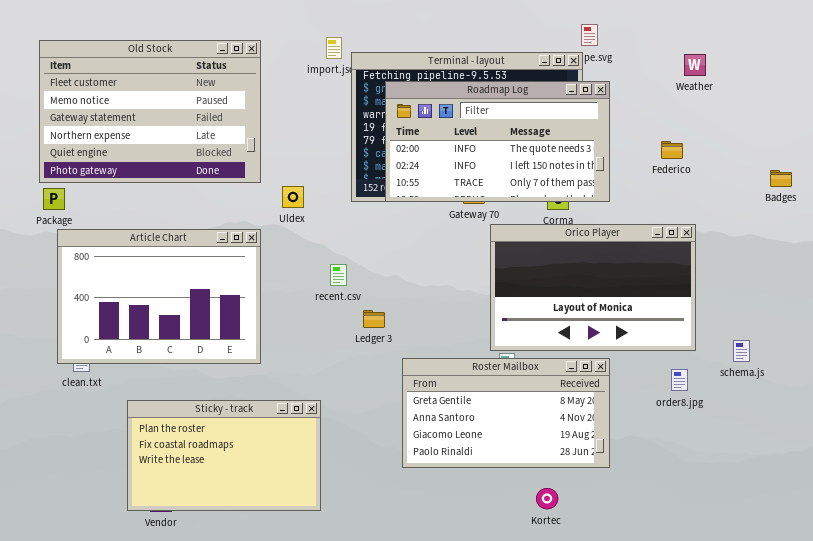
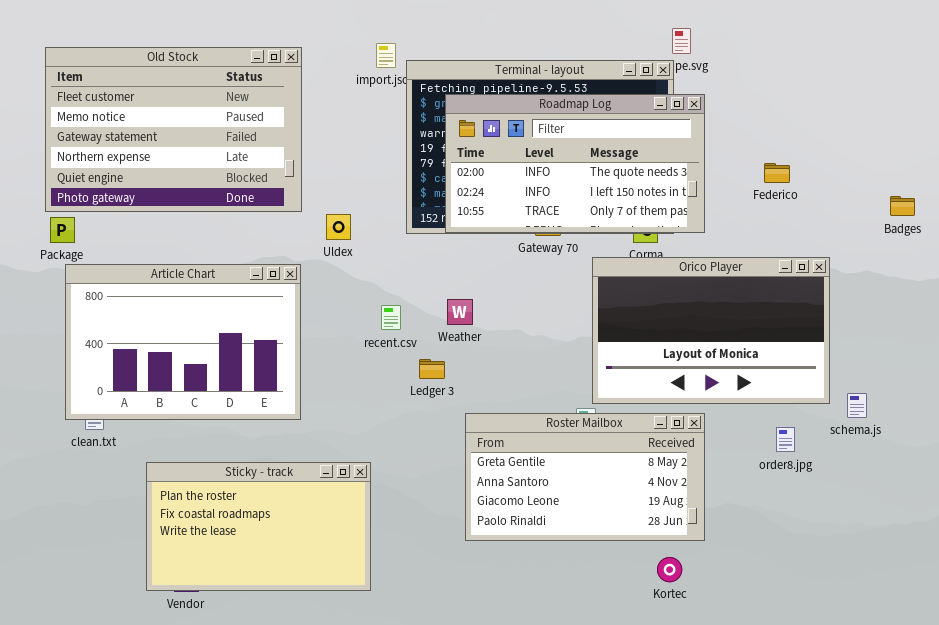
Weather: [684,54,706,76] -> [447,299,473,325], moved
Orico Player: [490,224,696,351] -> [592,257,830,404], moved
Kortec: [536,488,558,509] -> [657,557,682,582], moved

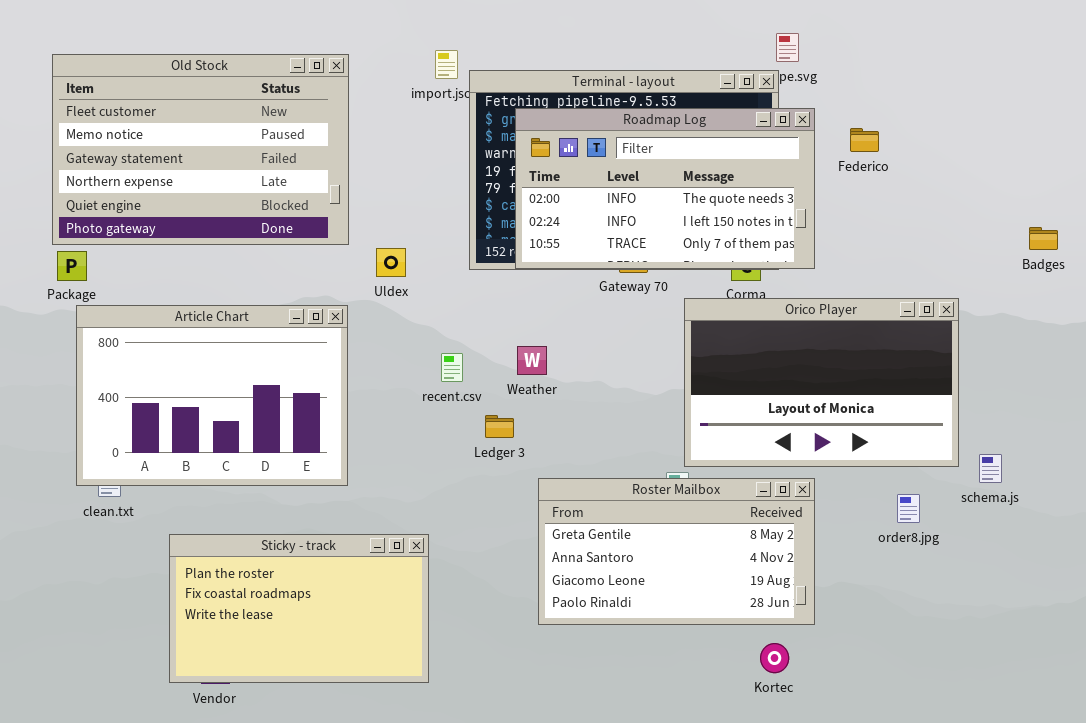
Federico: [764,163,790,183] -> [850,128,879,152], moved

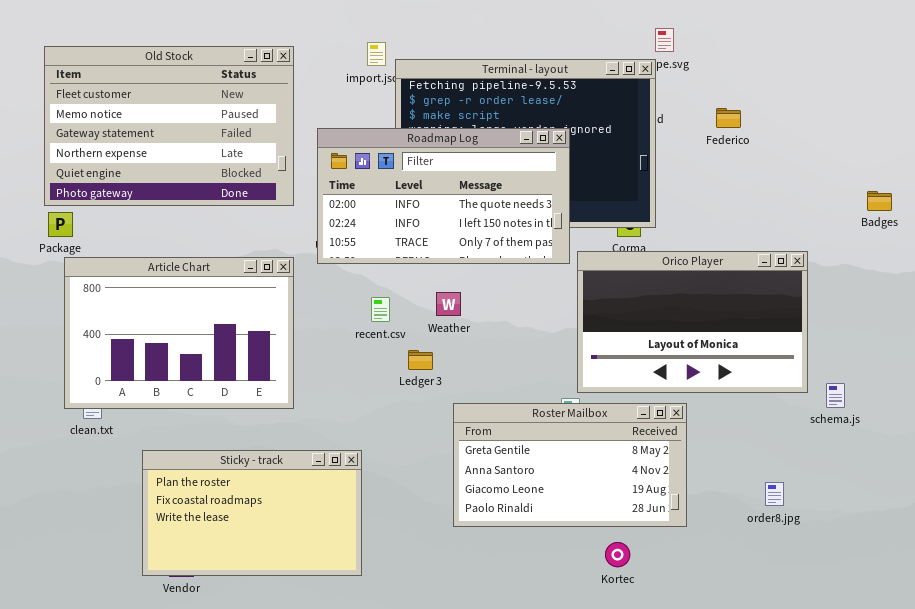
Roadmap Log: [515,108,815,269] -> [317,128,570,264], moved
order8.jpg: [897,494,920,523] -> [765,482,784,506], moved
Kortec: [760,643,789,673] -> [605,542,630,567], moved

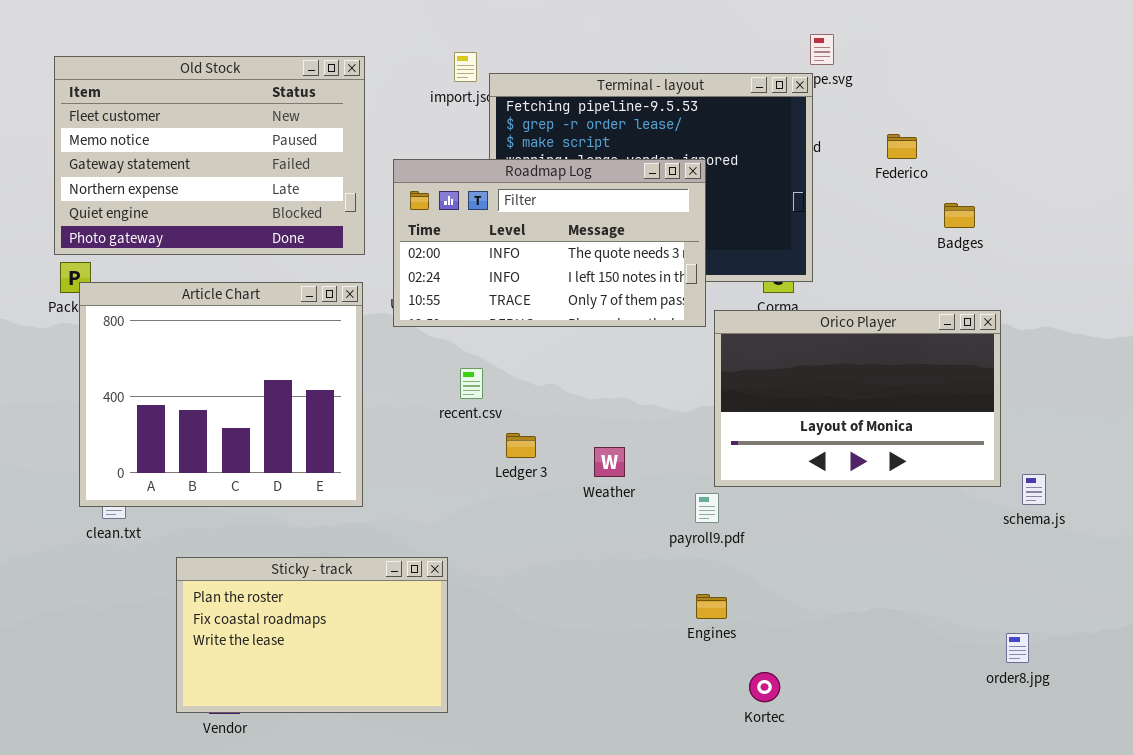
Badges: [867,191,892,211] -> [944,203,975,228], moved
Article Chart: [64,257,294,409] -> [79,282,363,507], resized
Weather: [436,292,461,316] -> [594,447,625,477], moved
Roster Mailbox: [453,403,687,527] -> none, closed
order8.jpg: [765,482,784,506] -> [1006,633,1029,663], moved

